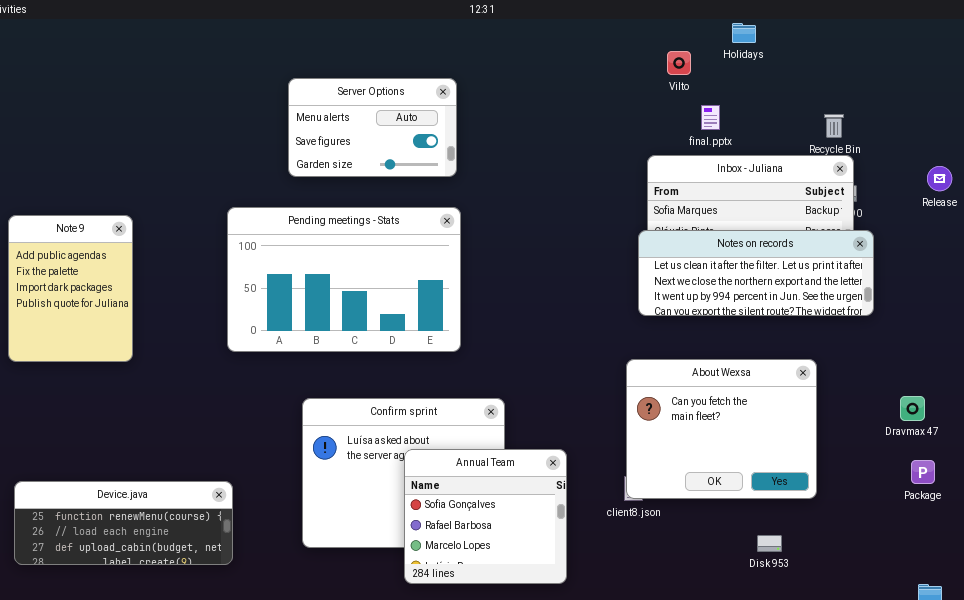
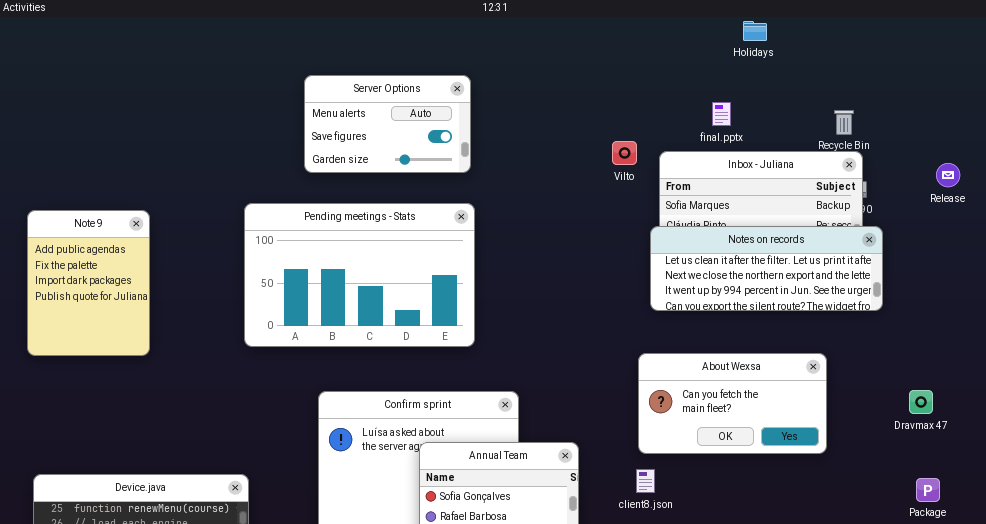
Vilto: [667,51,691,75] -> [612,141,637,165], moved
About Wexsa: [626,359,817,499] -> [638,353,827,454], resized
Package: [911,460,935,484] -> [916,478,940,502], moved

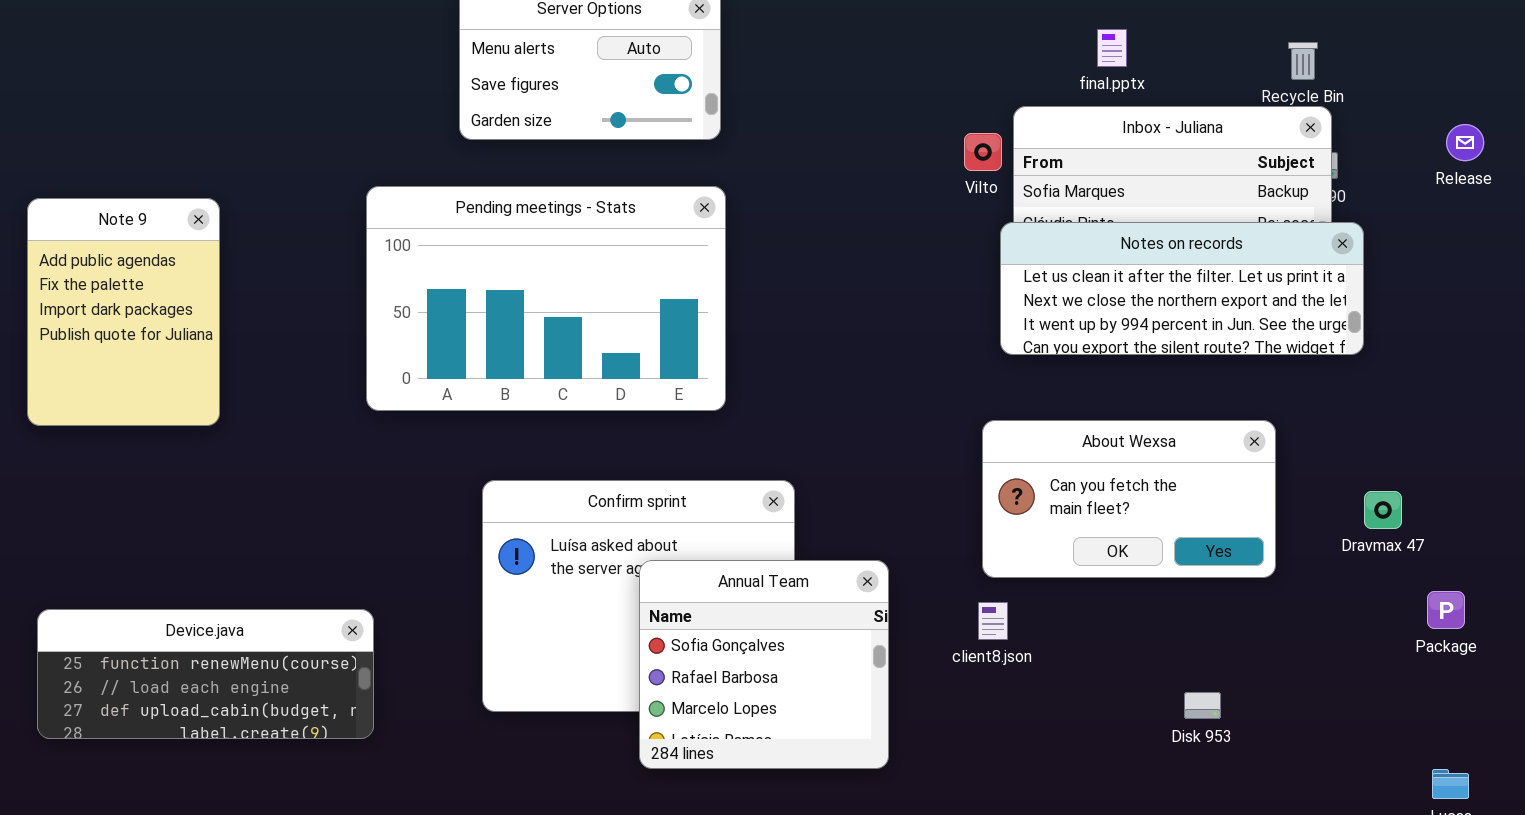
Vilto: [612,141,637,165] -> [964,133,1002,171], moved
Dravmax 47: [909,390,933,414] -> [1364,491,1402,529], moved
Package: [916,478,940,502] -> [1427,591,1465,629], moved

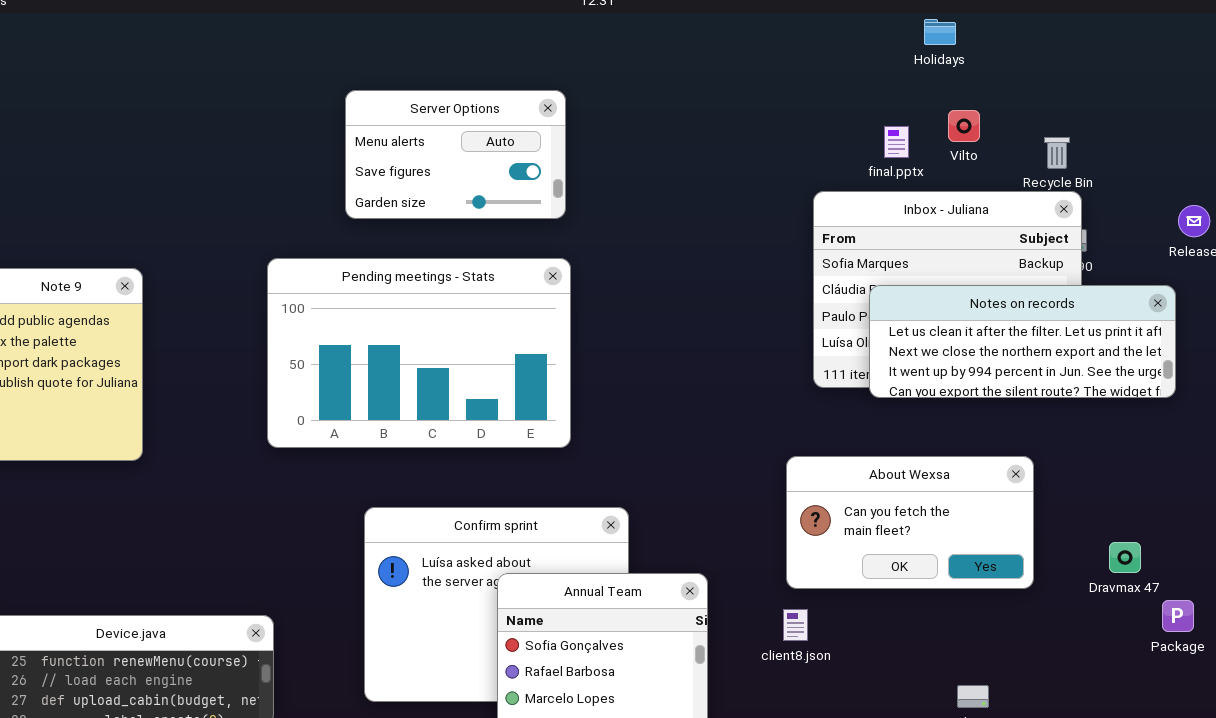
Vilto: [964,133,1002,171] -> [948,110,980,142], moved
Notes on records: [1000,222,1364,355] -> [869,285,1176,398], moved
Dravmax 47: [1364,491,1402,529] -> [1109,542,1141,573], moved

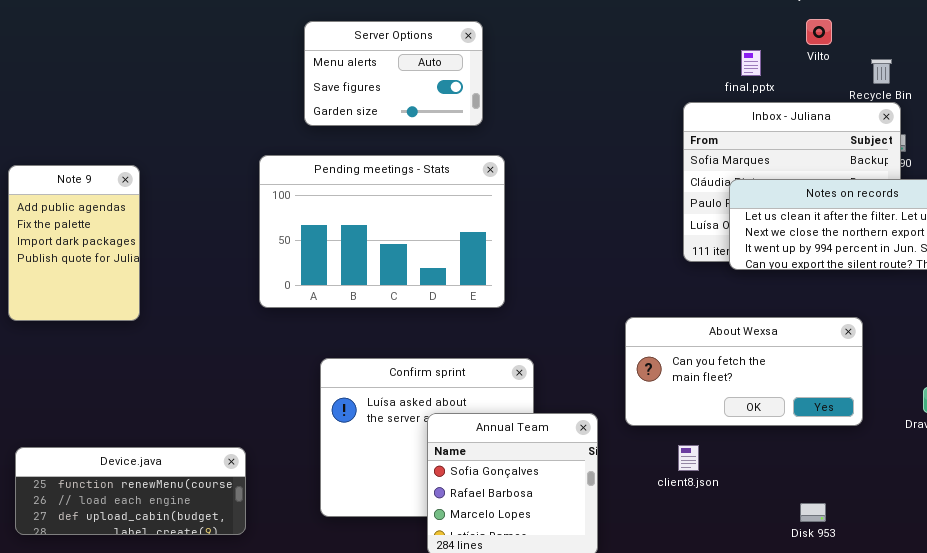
Vilto: [948,110,980,142] -> [806,19,832,45], moved
Pending meetings - Stats: [267,258,571,448] -> [259,155,505,308], moved
About Wexsa: [786,456,1034,589] -> [625,317,863,426], resized
client8.json: [783,609,808,641] -> [678,445,699,471], moved

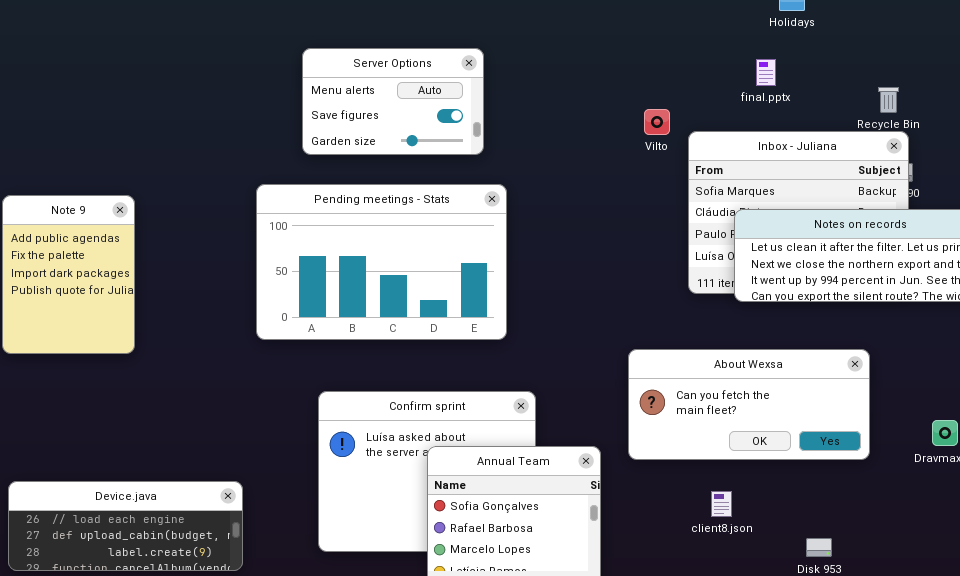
Vilto: [806,19,832,45] -> [644,109,670,135], moved
final.pptx: [741,50,761,76] -> [756,59,776,86], moved
client8.json: [678,445,699,471] -> [711,491,732,517], moved
Device.java: [15,447,246,535] -> [8,481,243,571], scrolled down 1 row

